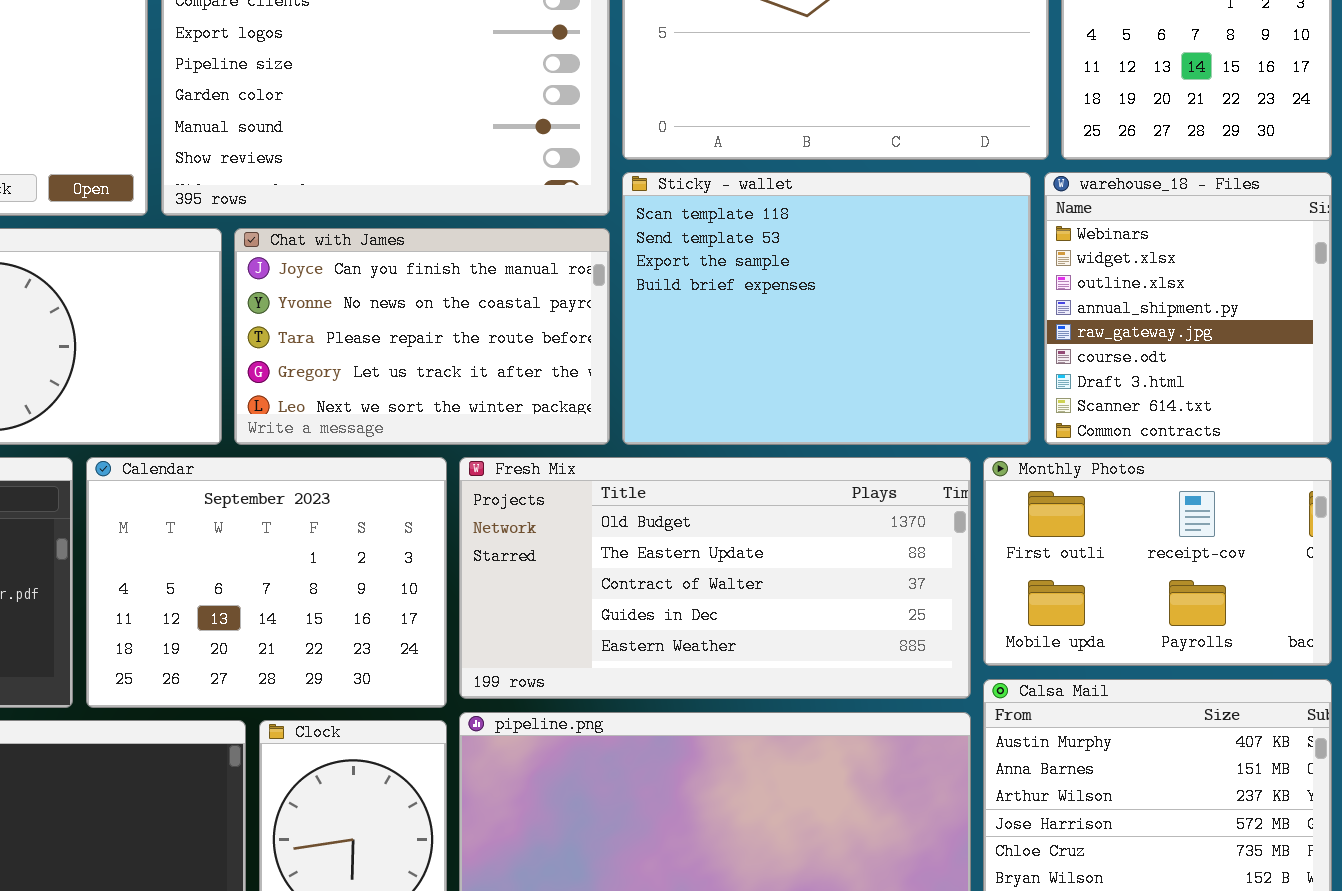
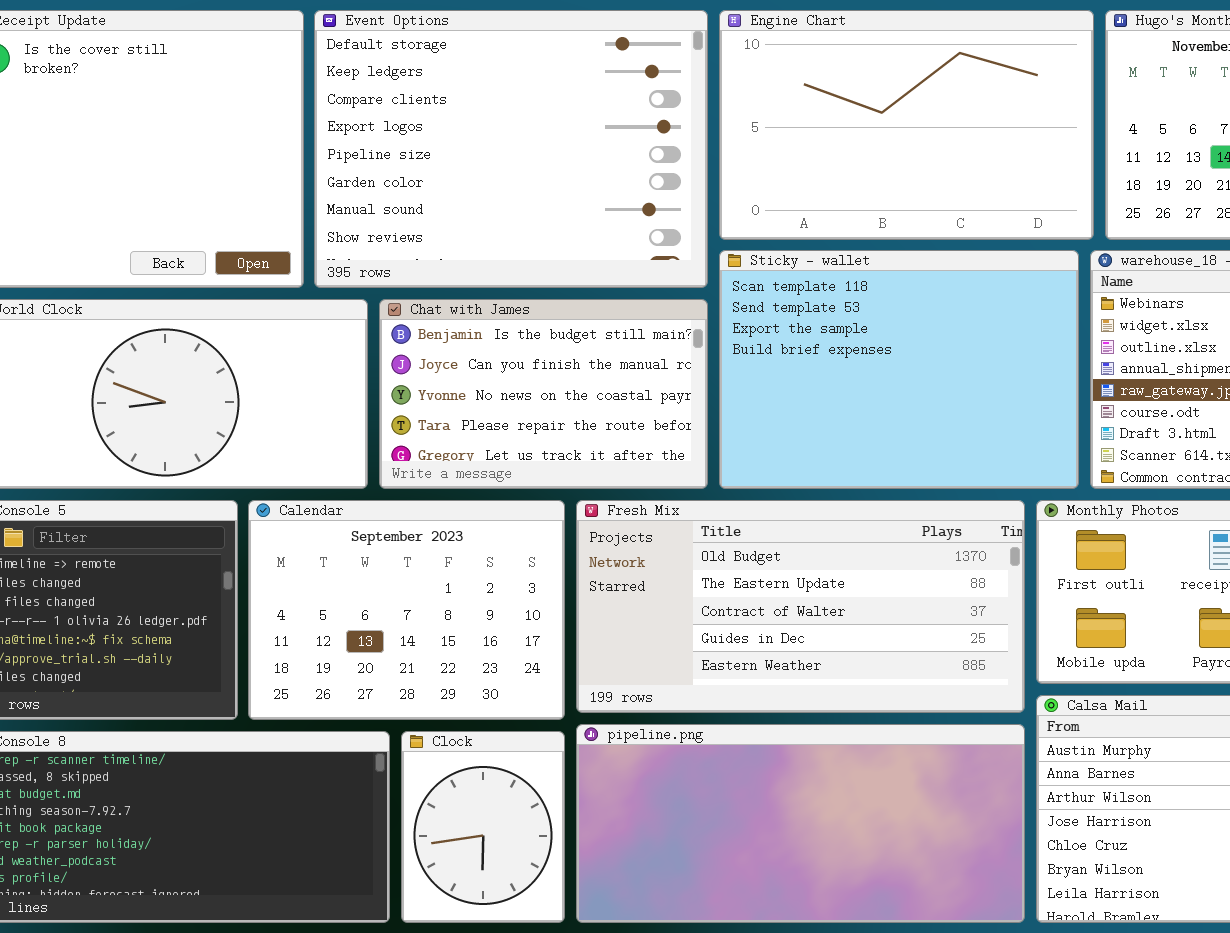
Chat with James: [234,228,610,445] -> [379,299,708,489], scrolled up 1 row

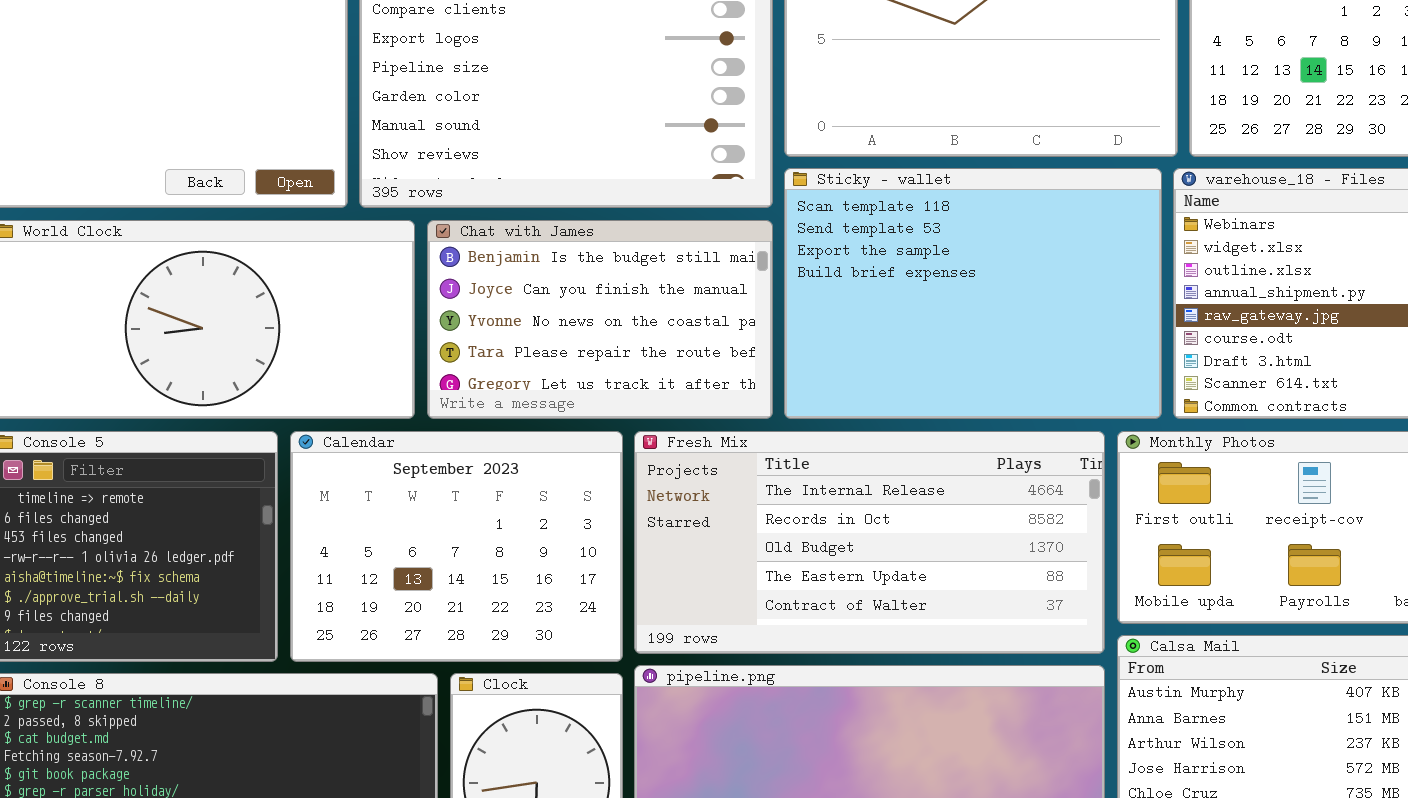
Fresh Mix: [576,500,1025,713] -> [634,431,1105,654], scrolled up 2 rows

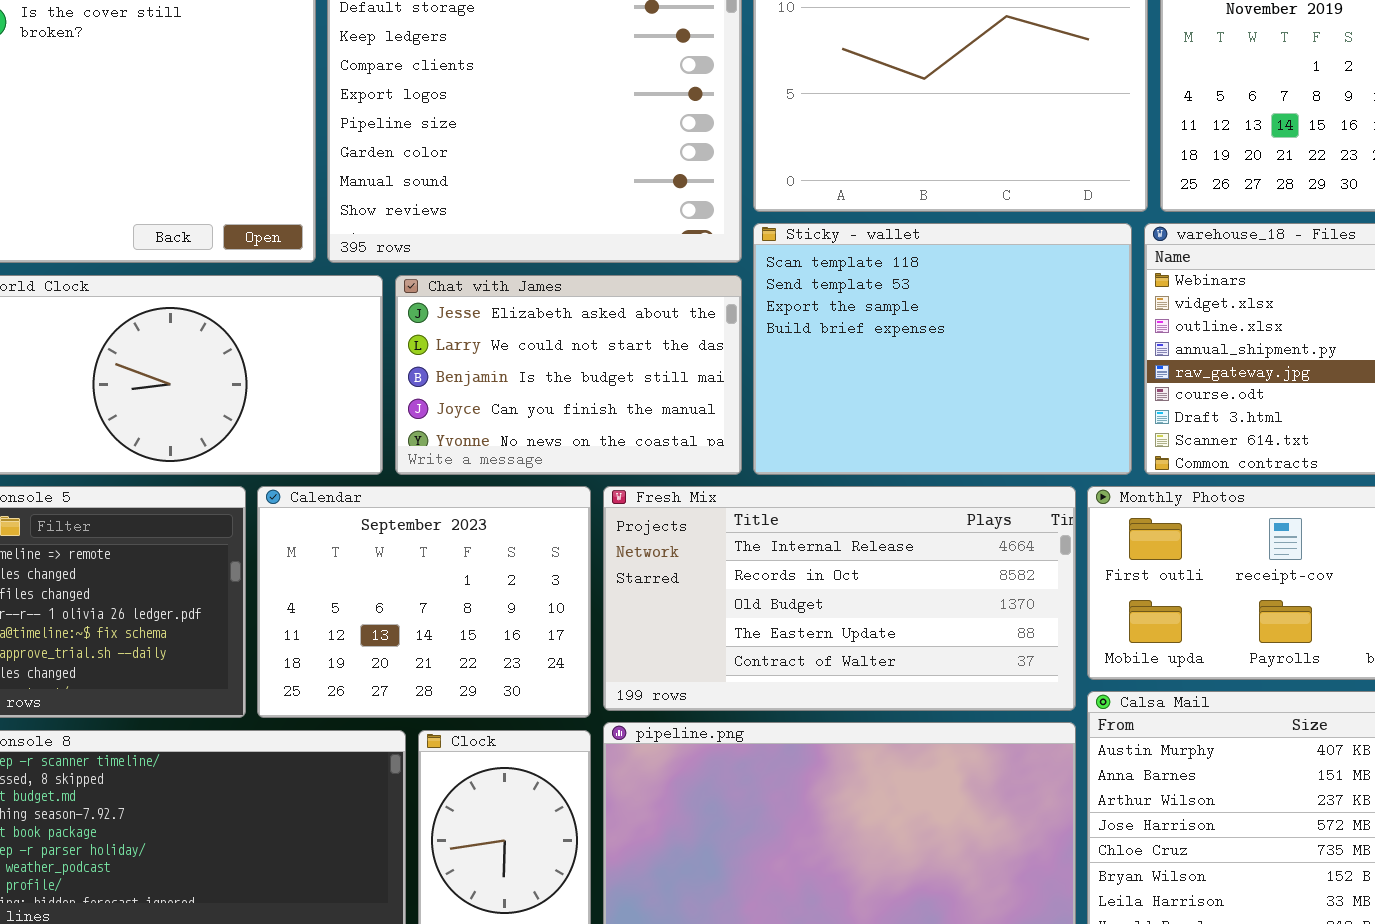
Chat with James: [427,220,773,419] -> [395,275,742,475], scrolled up 2 rows

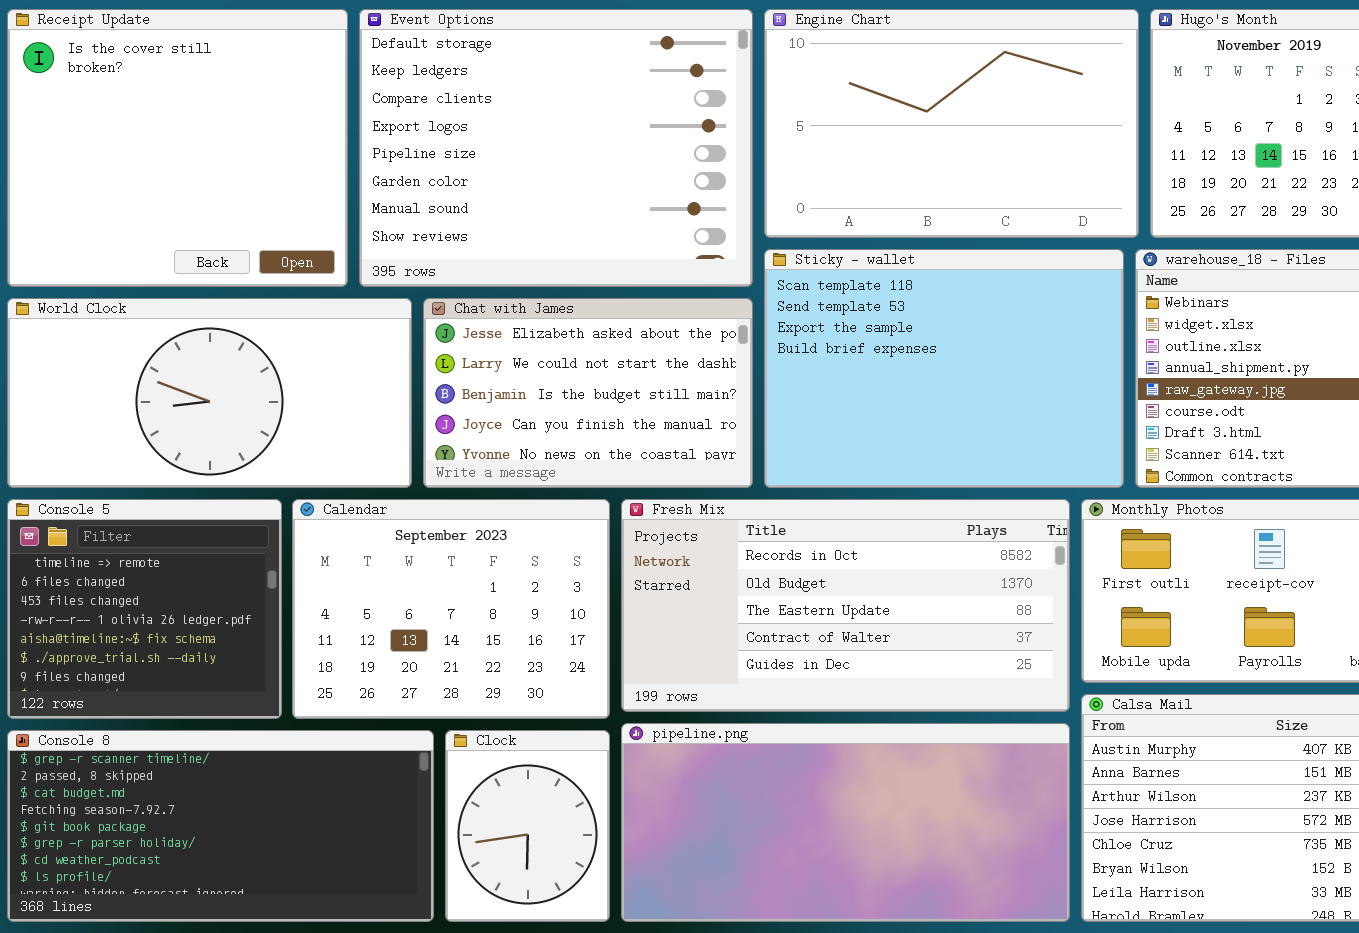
Fresh Mix: [603,486,1076,711] -> [621,499,1070,712], scrolled down 1 row

